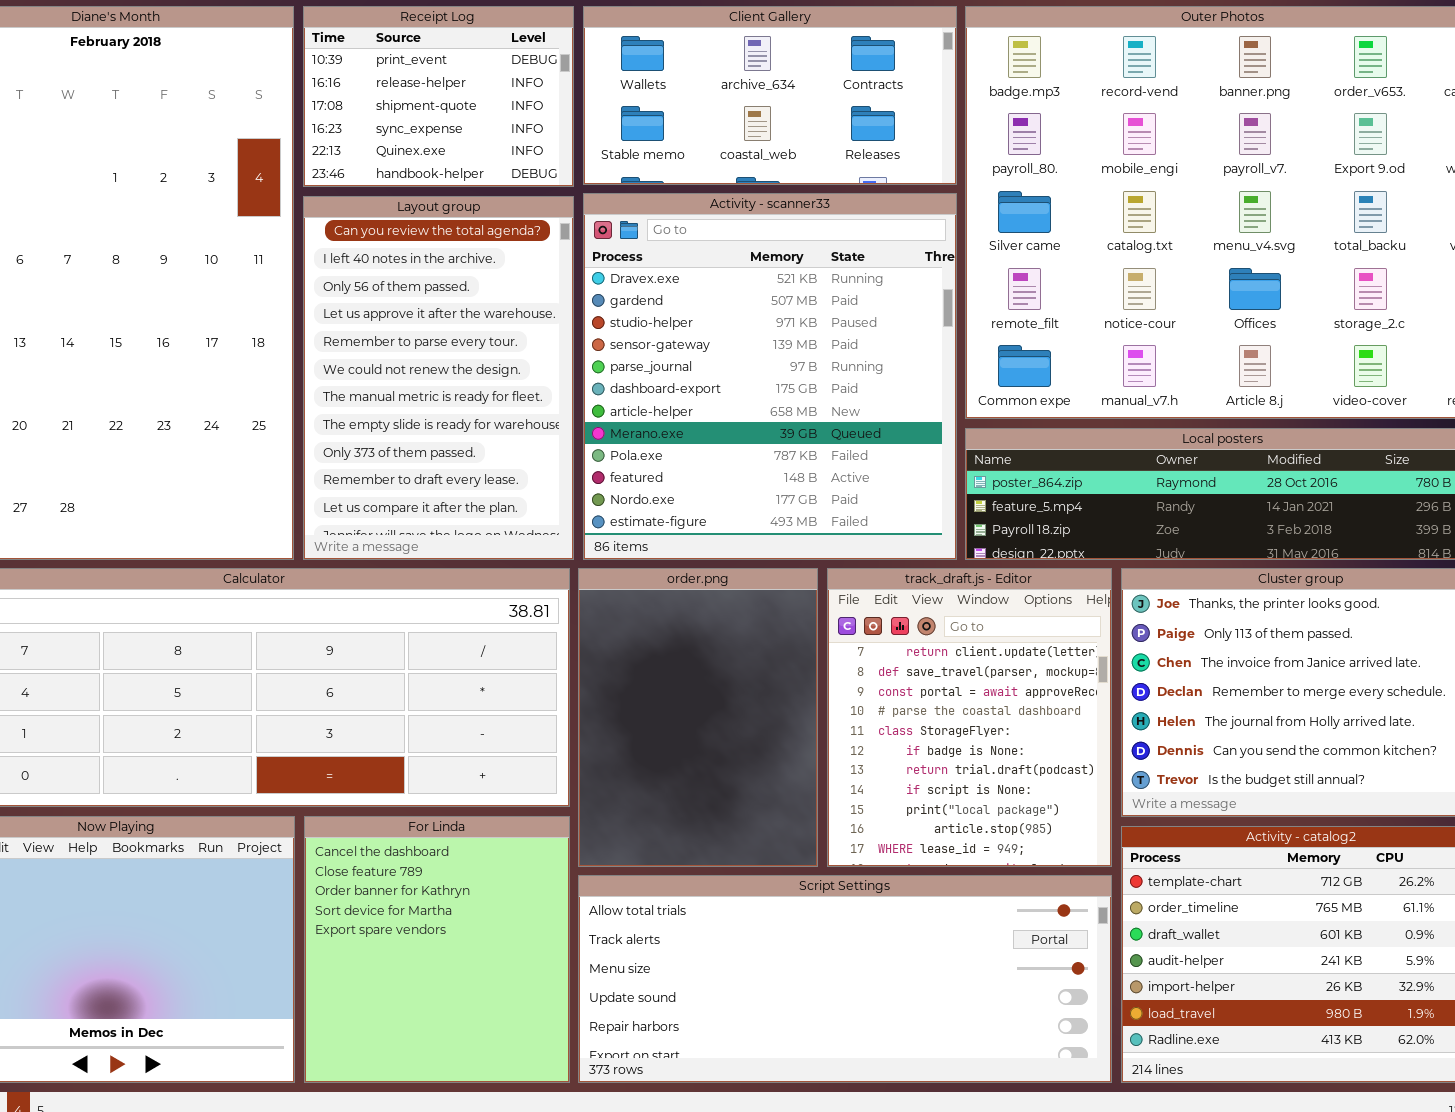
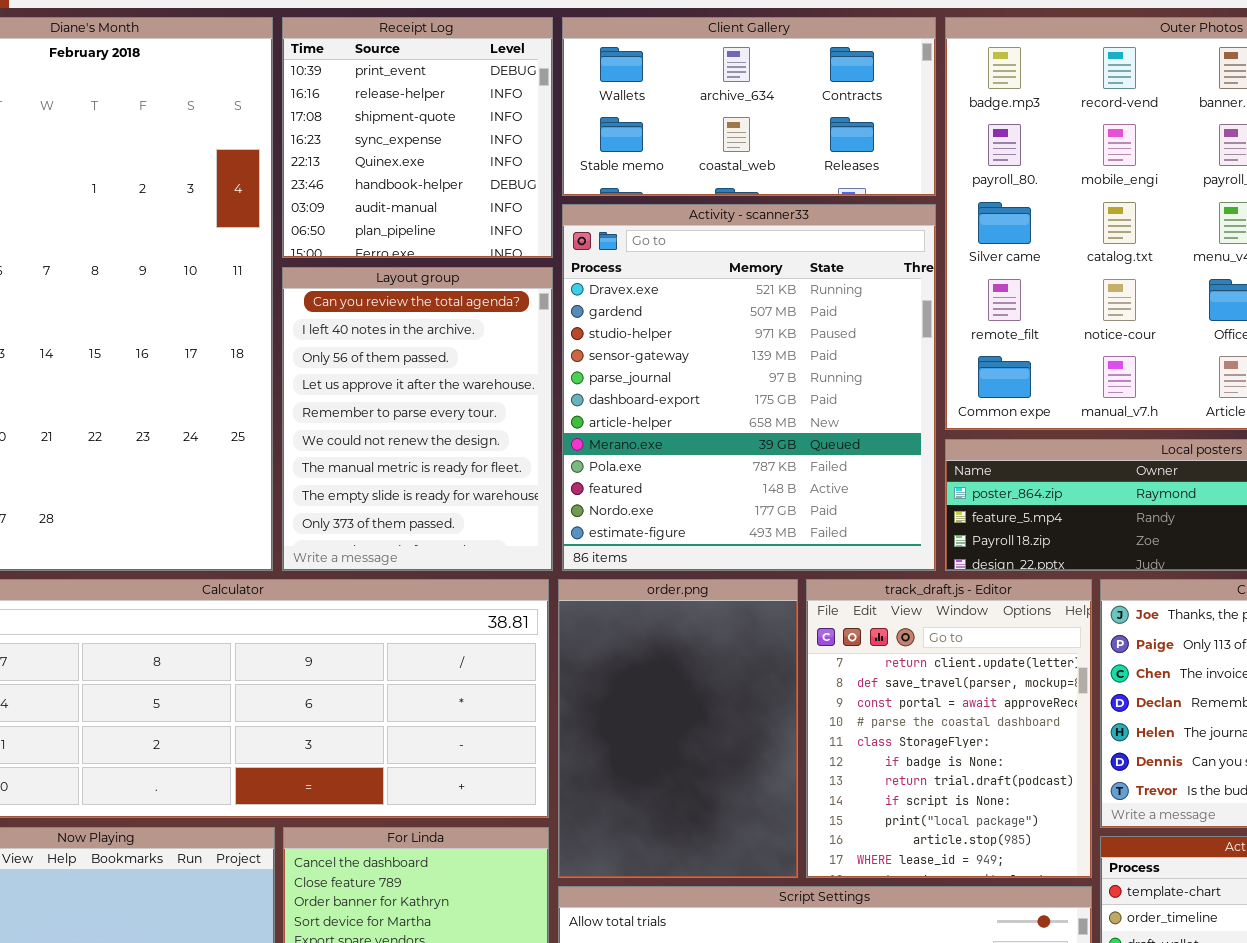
Receipt Log: [303,6,574,187] -> [282,17,553,258], resized
Layout group: [303,196,574,560] -> [282,267,553,571], resized

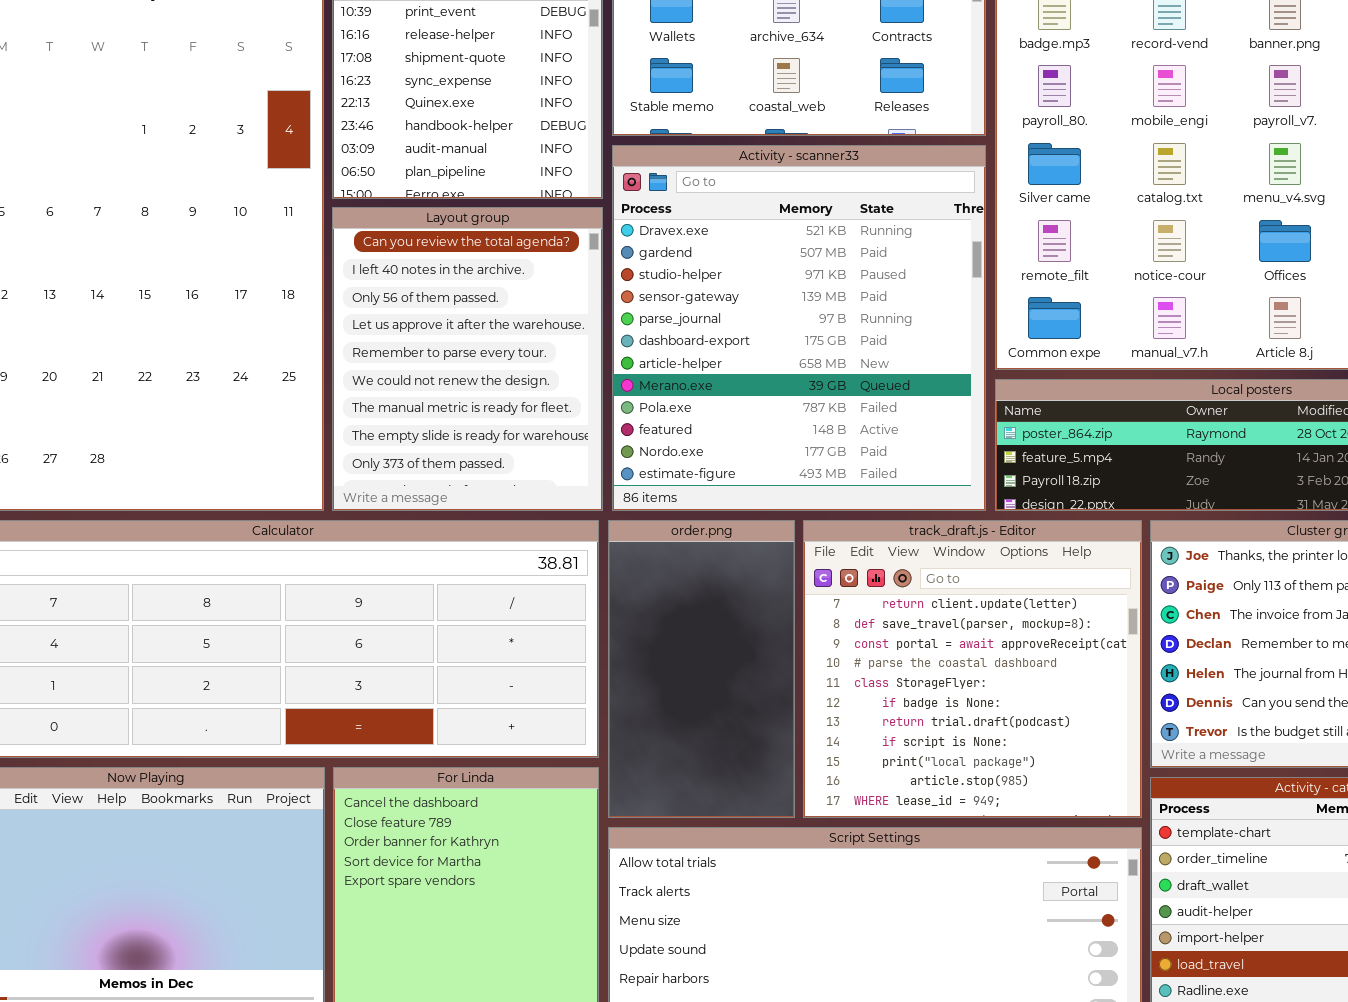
order.png: [558,579,798,878] -> [608,520,795,818], resized
track_draft.js - Editor: [806,579,1092,878] -> [803,520,1142,818], resized

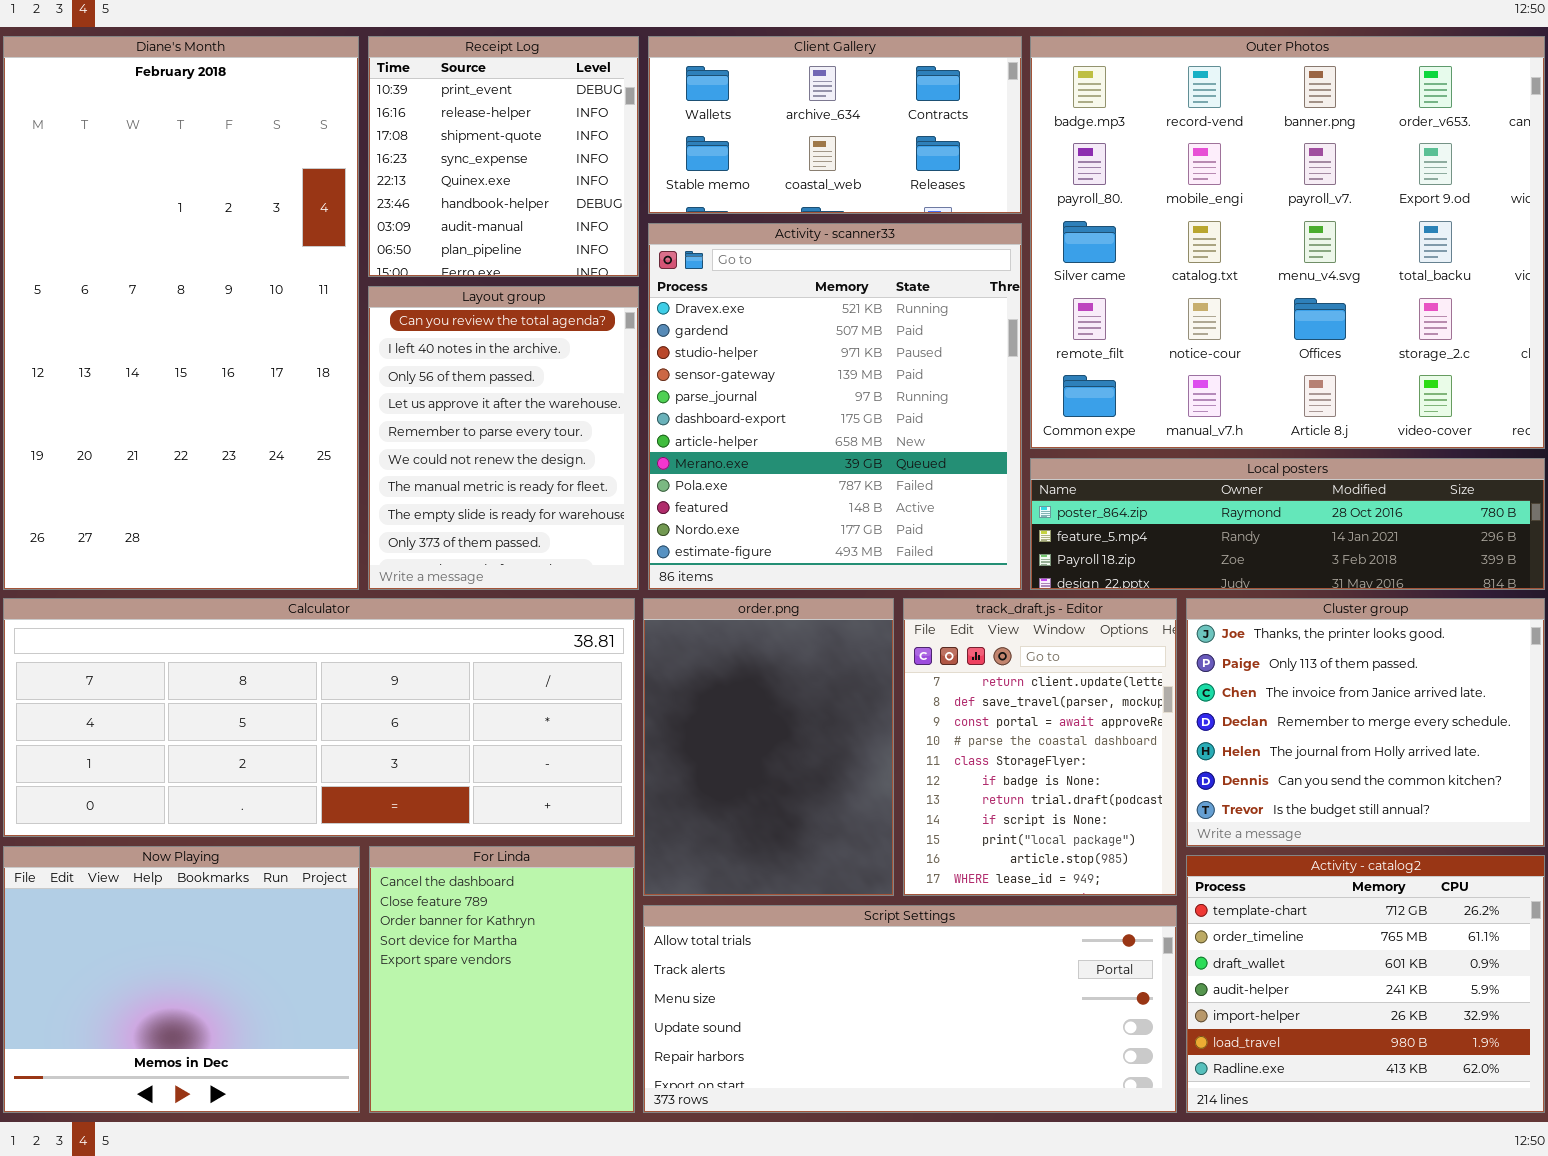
order.png: [608,520,795,818] -> [643,598,894,896], resized
track_draft.js - Editor: [803,520,1142,818] -> [903,598,1177,896], resized

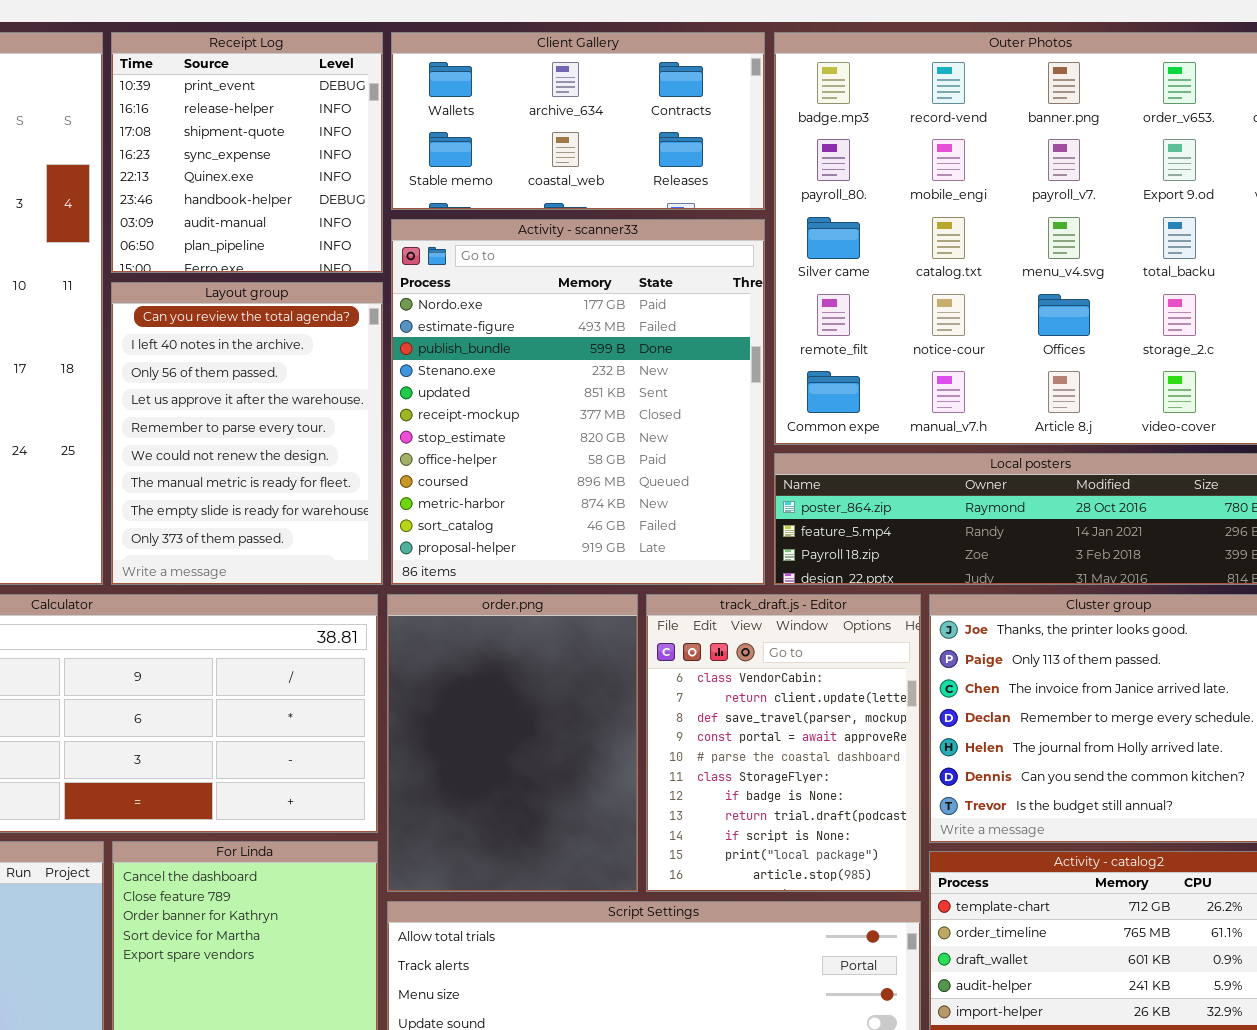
Activity - scanner33: [648,223,1022,590] -> [391,219,765,585], scrolled down 10 rows
track_draft.js - Editor: [903,598,1177,896] -> [646,594,921,892], scrolled up 1 row

